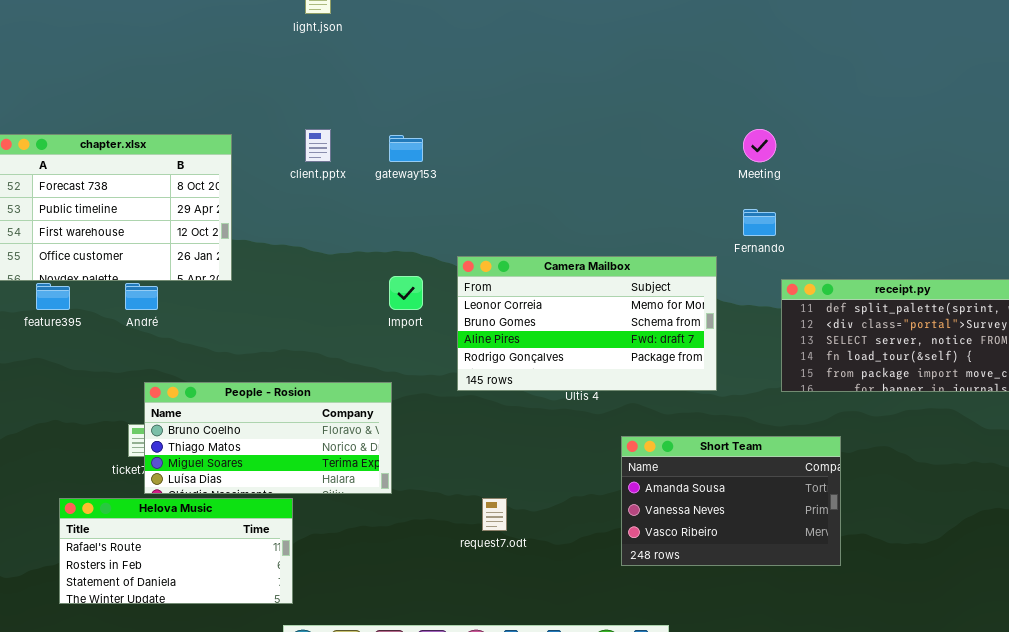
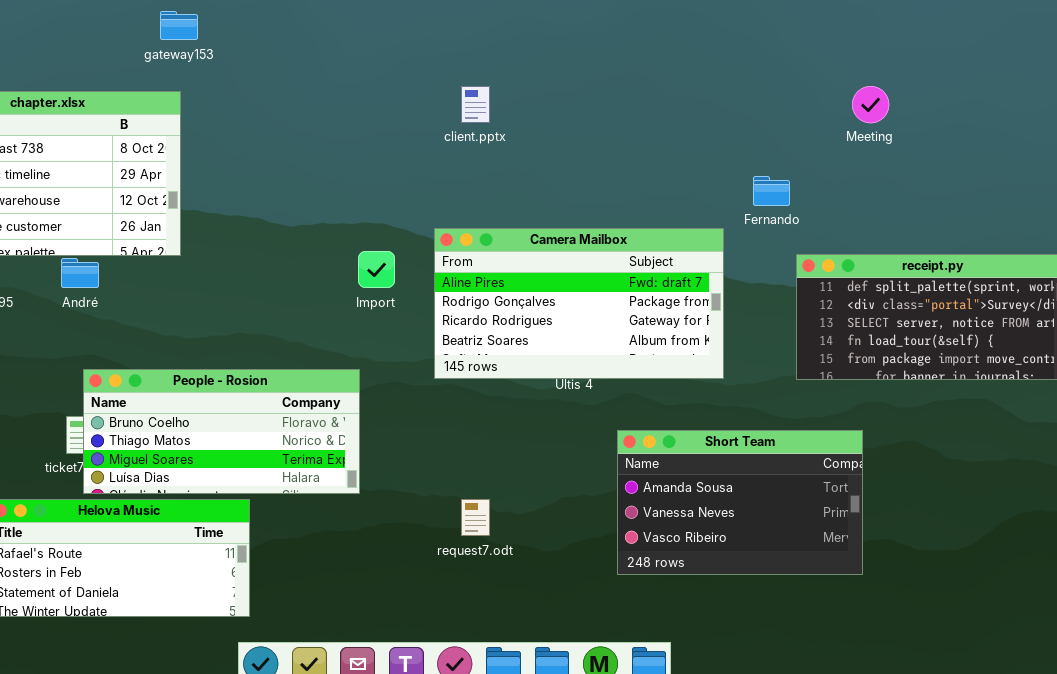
client.pptx: [305,129,331,162] -> [461,86,490,123], moved
Meeting: [743,129,776,162] -> [852,86,889,123], moved
gateway153: [389,135,423,162] -> [160,11,198,40], moved
Camera Mailbox: [457,256,717,391] -> [434,228,724,379], scrolled down 2 rows

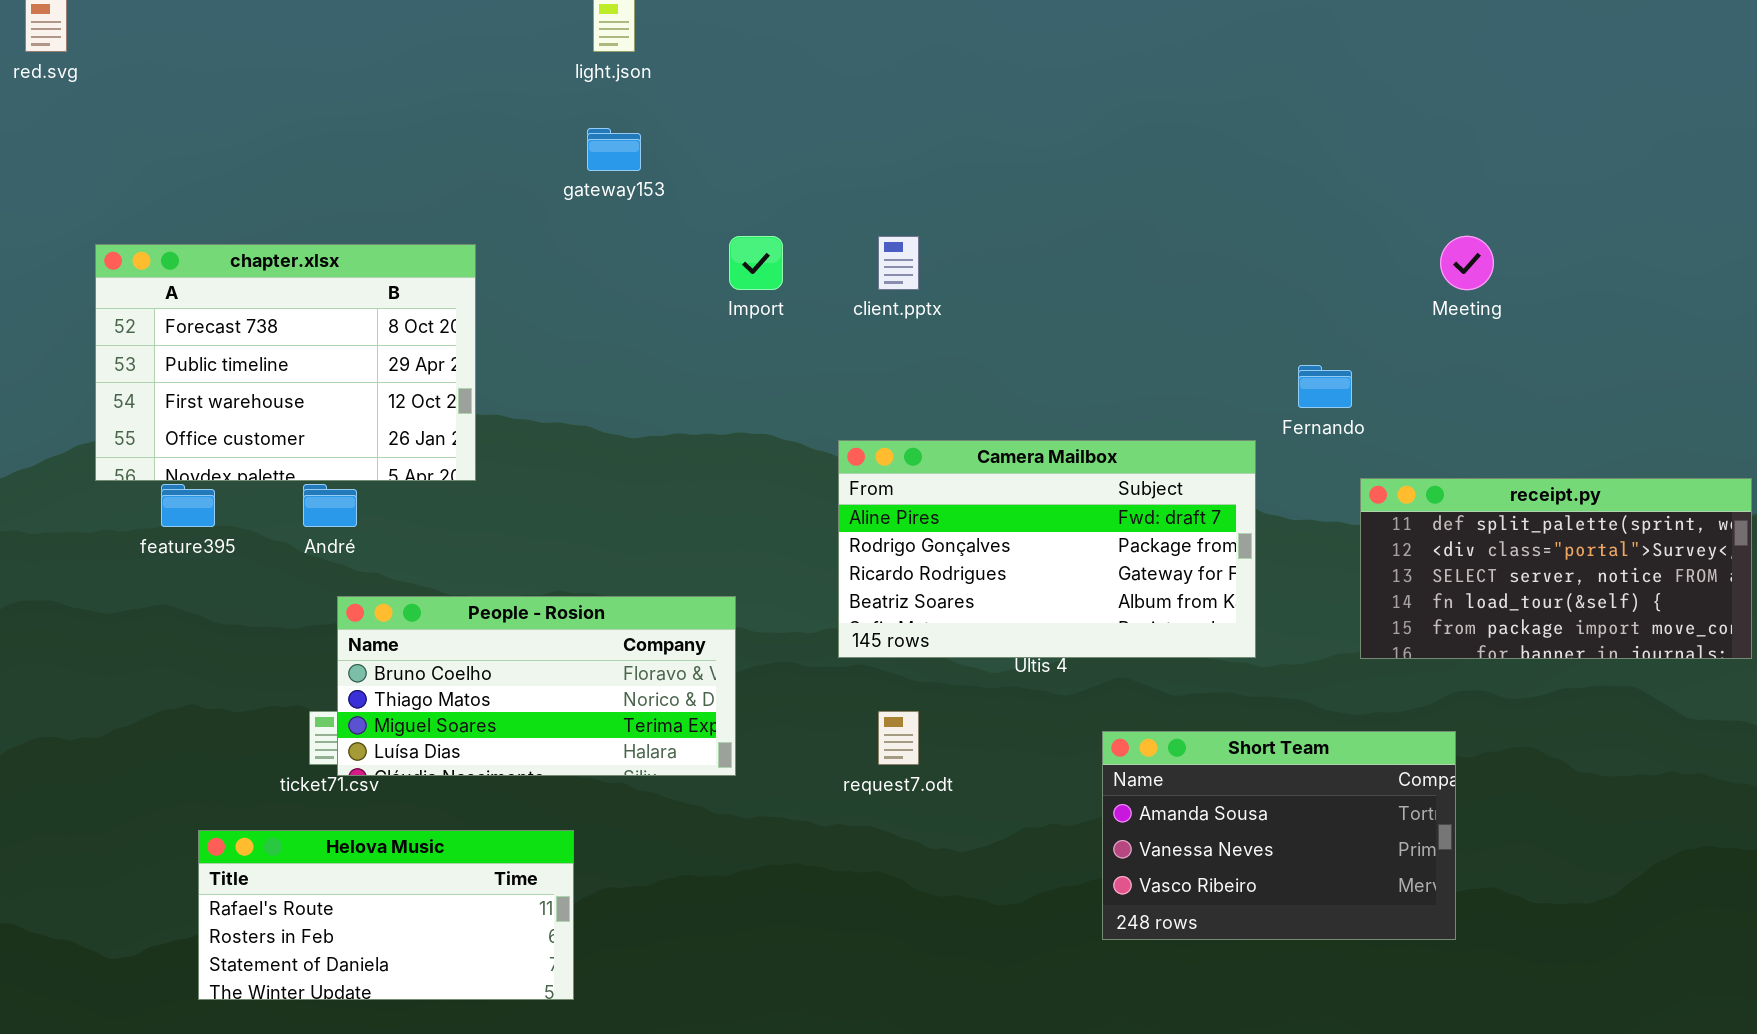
gateway153: [160,11,198,40] -> [587,128,641,171], moved
Import: [358,251,395,288] -> [729,236,783,290], moved
People - Rosion: [83,369,360,494] -> [337,596,736,776], moved
request7.odt: [461,499,490,536] -> [878,711,919,765], moved

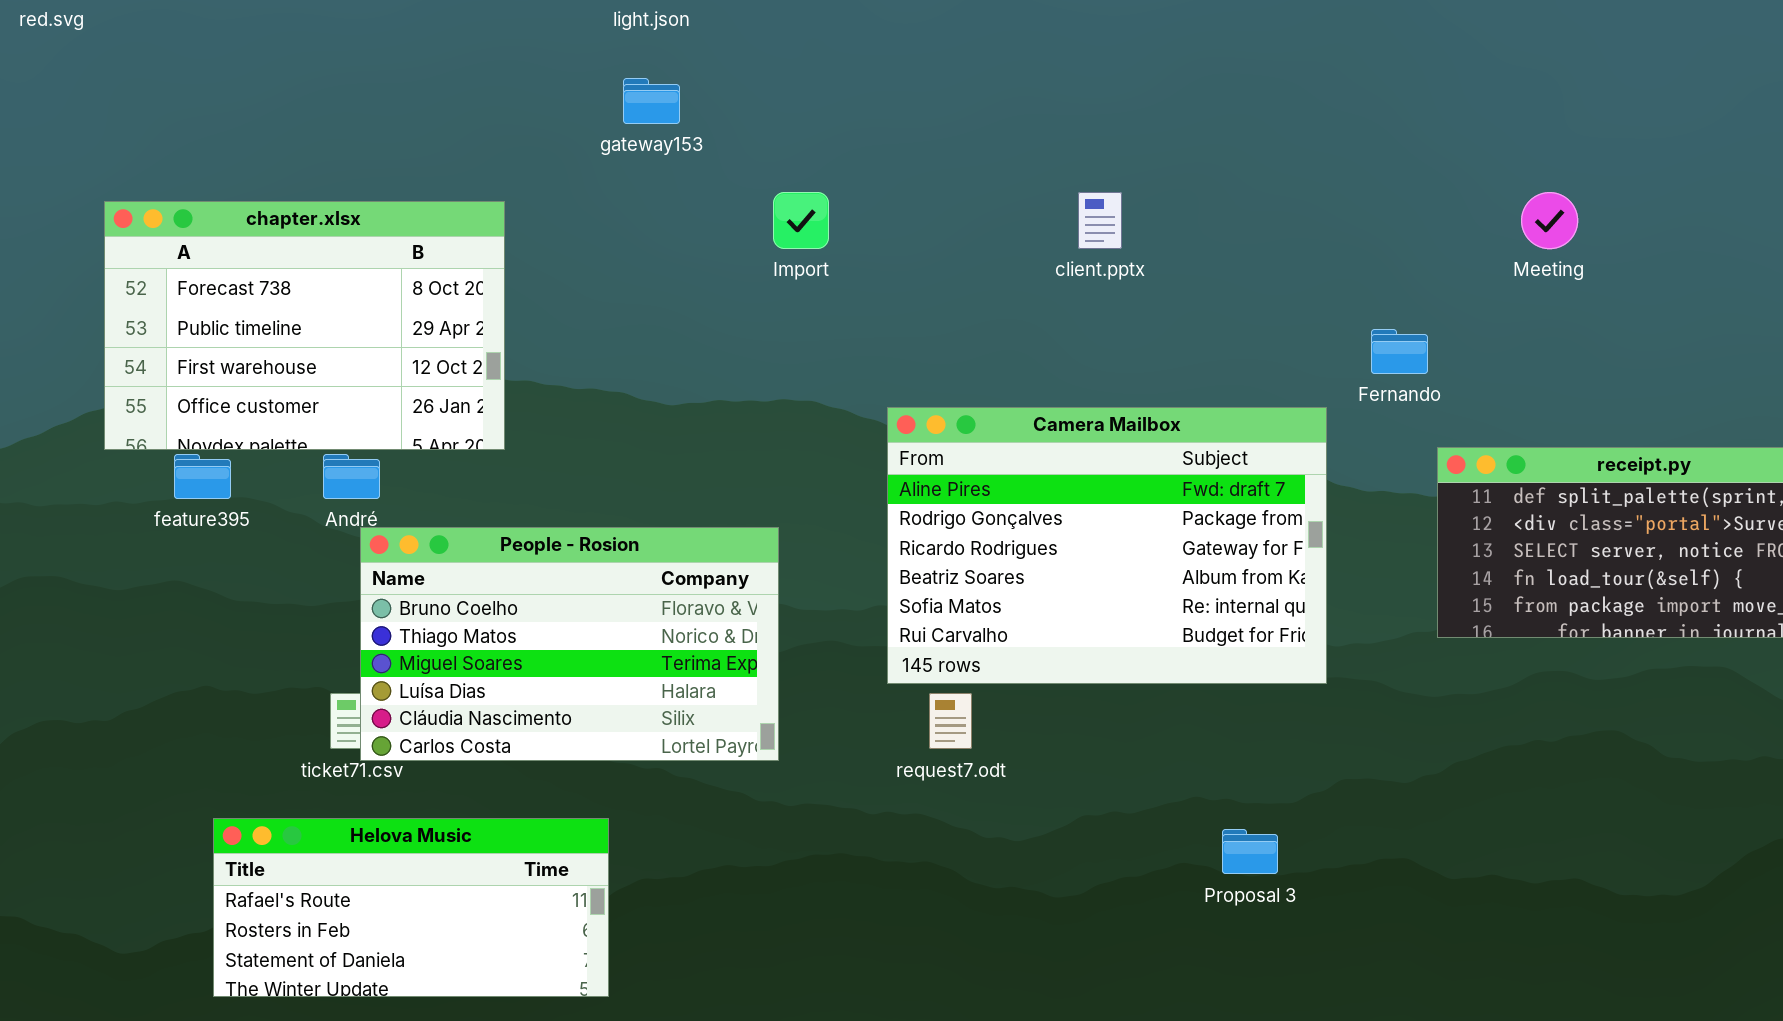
client.pptx: [878,236,919,290] -> [1078,192,1122,249], moved
Camera Mailbox: [838,440,1256,658] -> [887,407,1327,684], resized
People - Rosion: [337,596,736,776] -> [360,527,779,761], resized
Short Team: [1102,731,1456,940] -> none, closed

